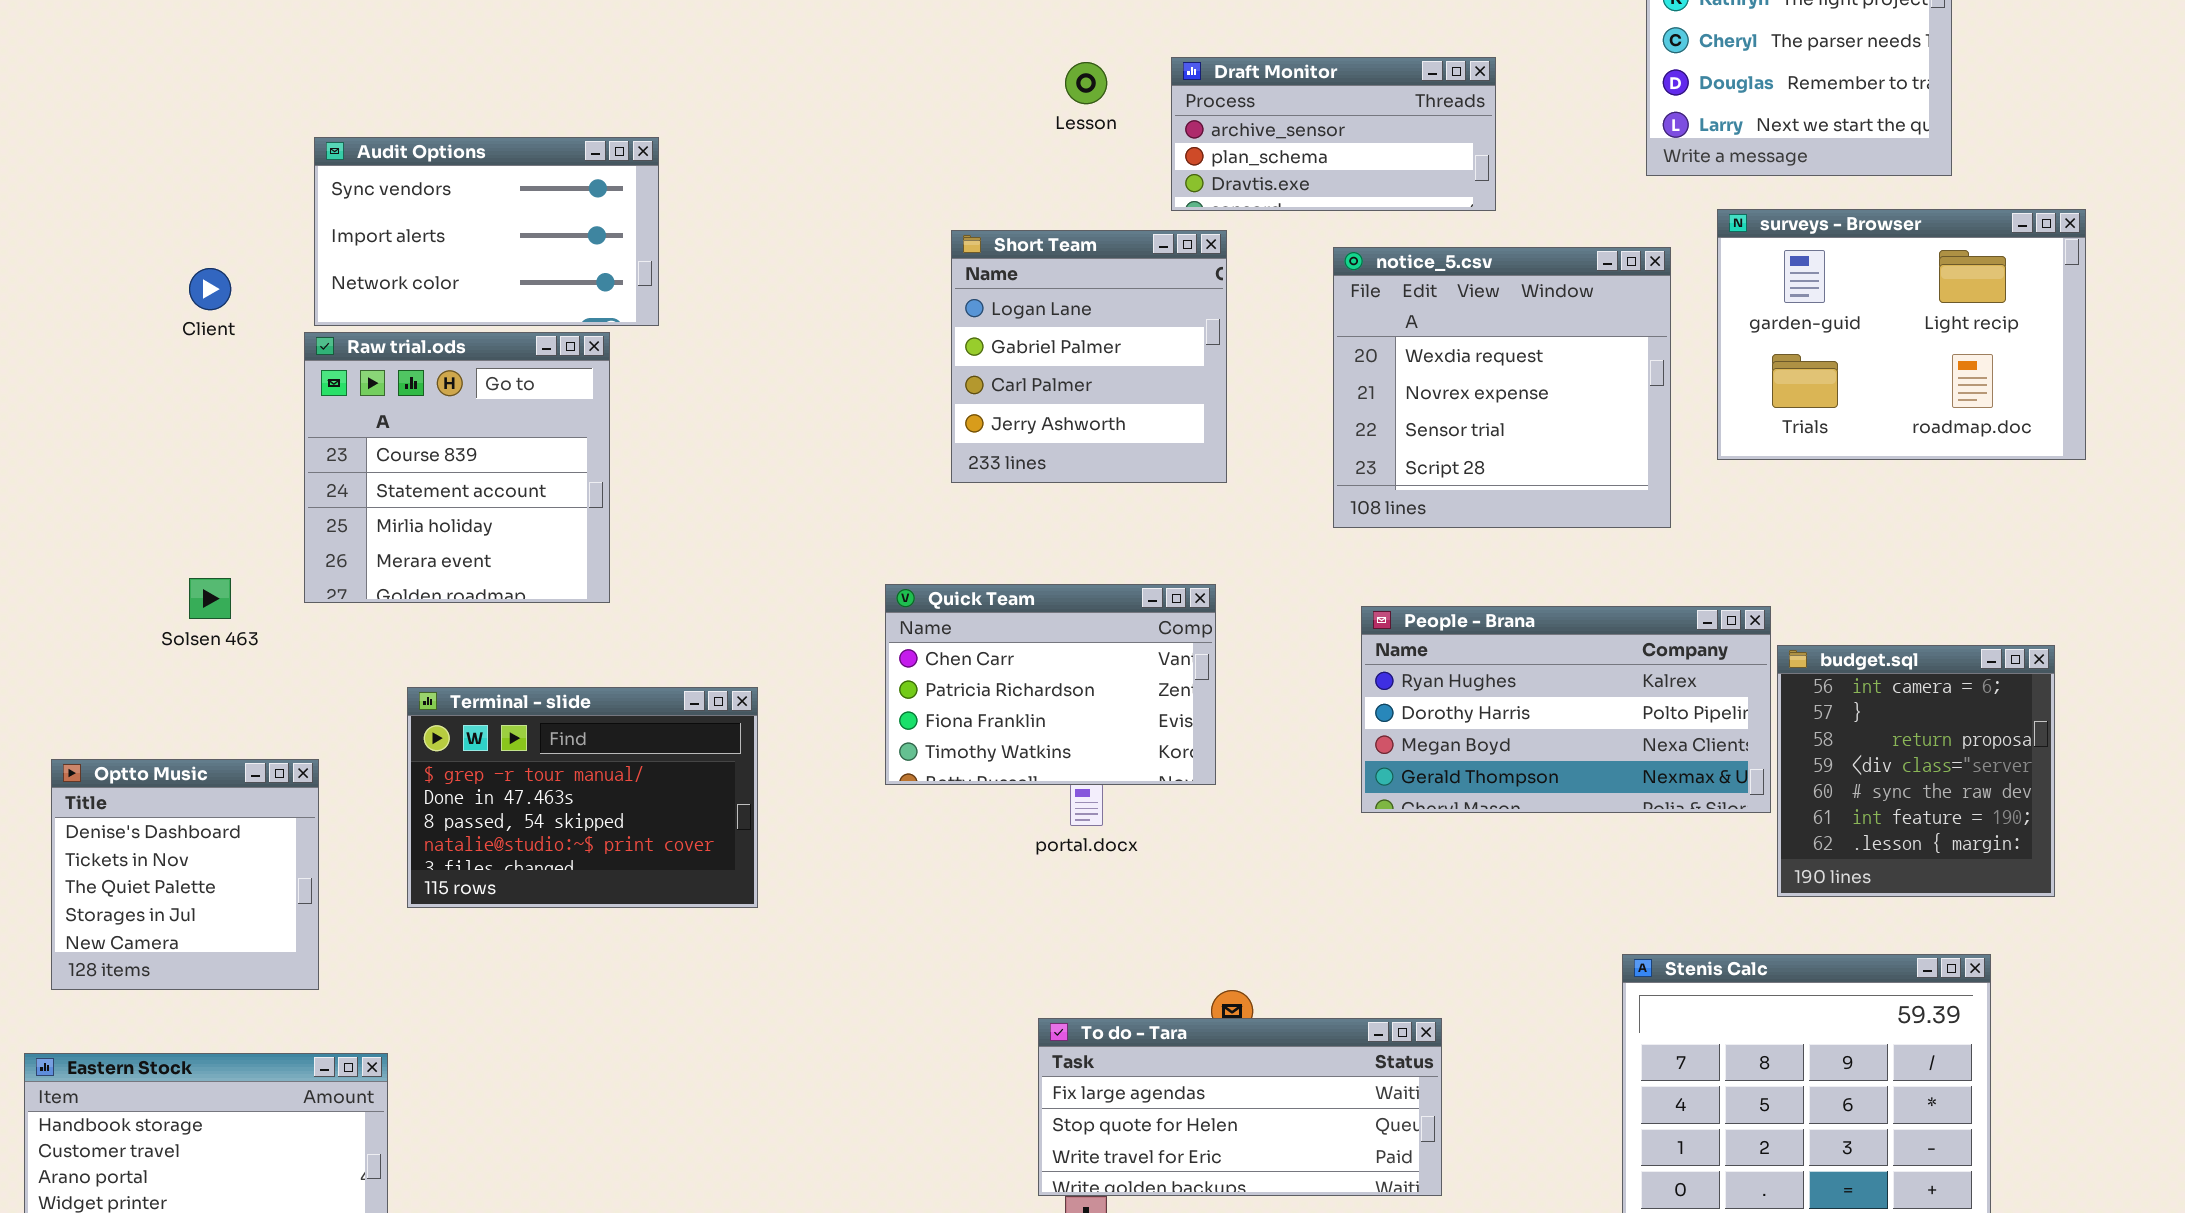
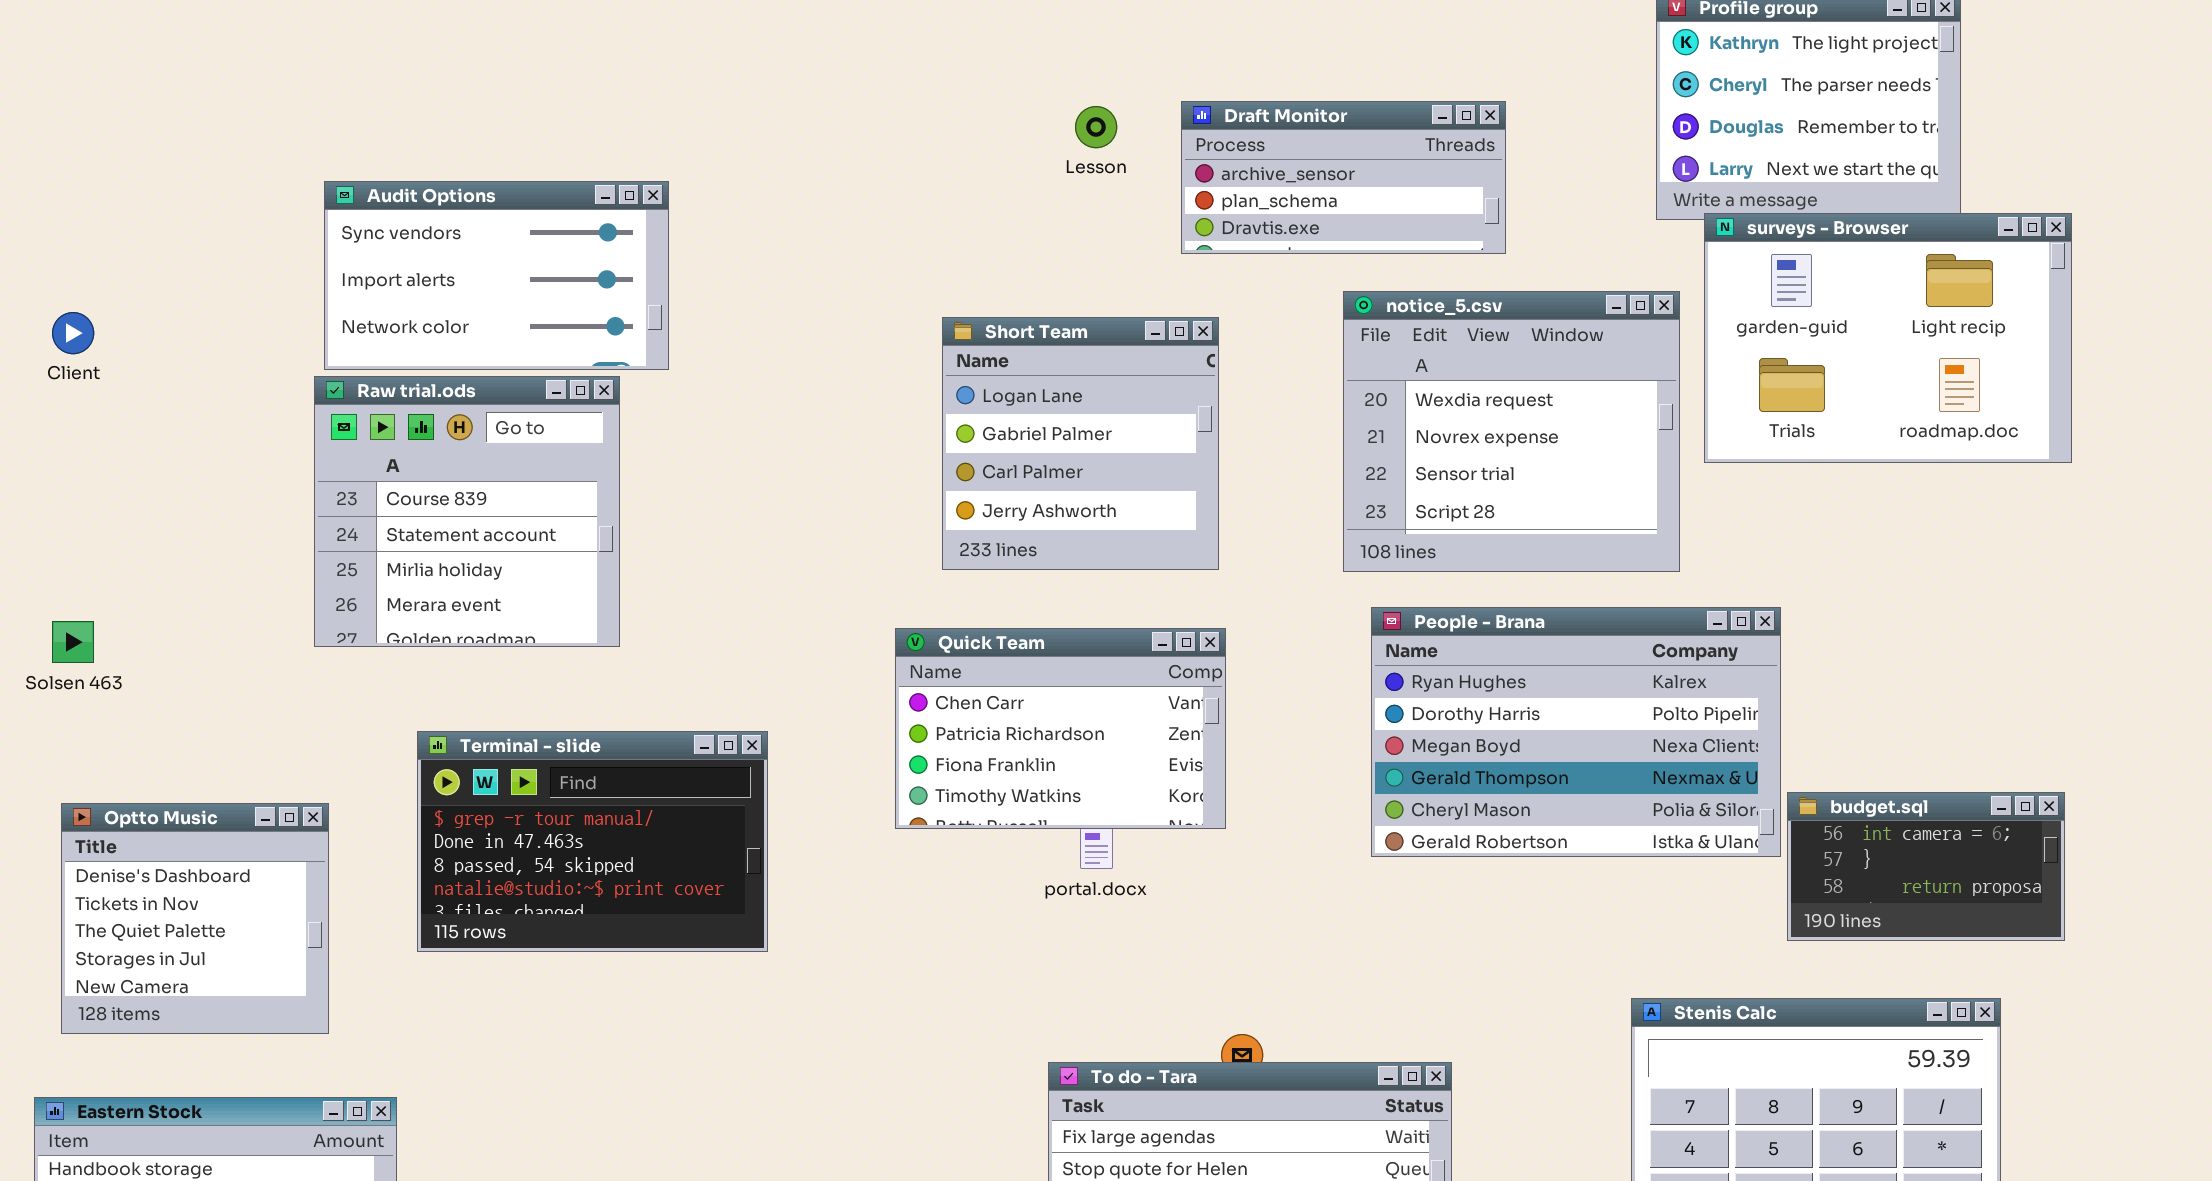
surveys - Browser: [1717,209,2086,460] -> [1704,213,2072,463], moved
Short Team: [951,230,1227,483] -> [942,317,1219,570], moved
Client: [189,268,231,310] -> [52,312,94,354], moved
Solsen 463: [189,578,231,619] -> [52,621,94,663], moved
People - Brana: [1361,606,1771,813] -> [1371,607,1781,857], resized
budget.sql: [1777,645,2055,897] -> [1787,792,2065,941], resized

